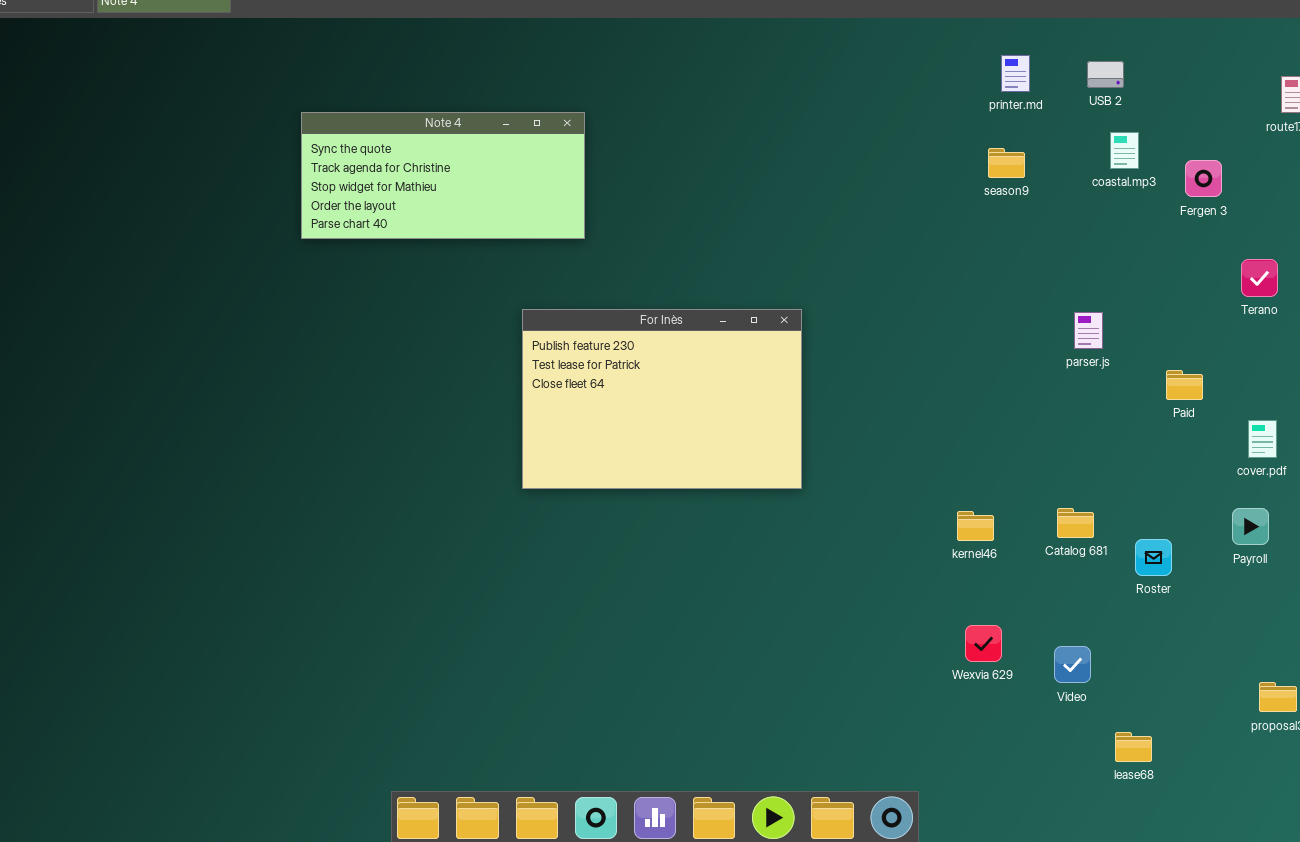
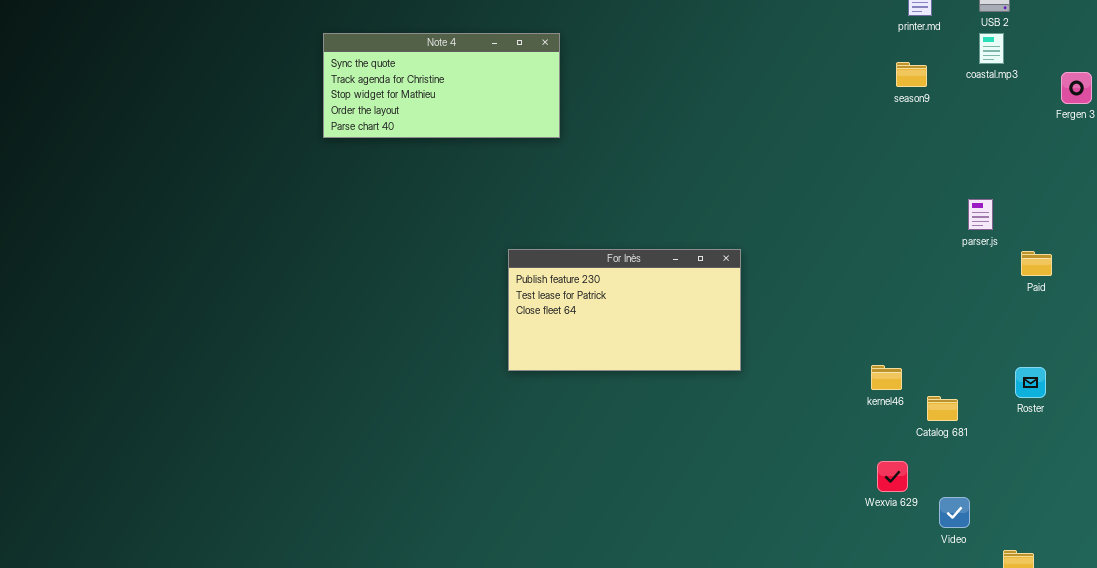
coastal.mp3: [1110,132,1139,169] -> [979,33,1004,64], moved
For Inès: [522,309,802,489] -> [508,249,741,371], moved, resized
Paid: [1166,370,1203,400] -> [1021,251,1052,276], moved
Catalog 681: [1057,508,1094,538] -> [927,396,958,421], moved
Roster: [1135,539,1172,576] -> [1015,367,1046,398], moved
Video: [1054,646,1091,683] -> [939,497,970,528], moved

